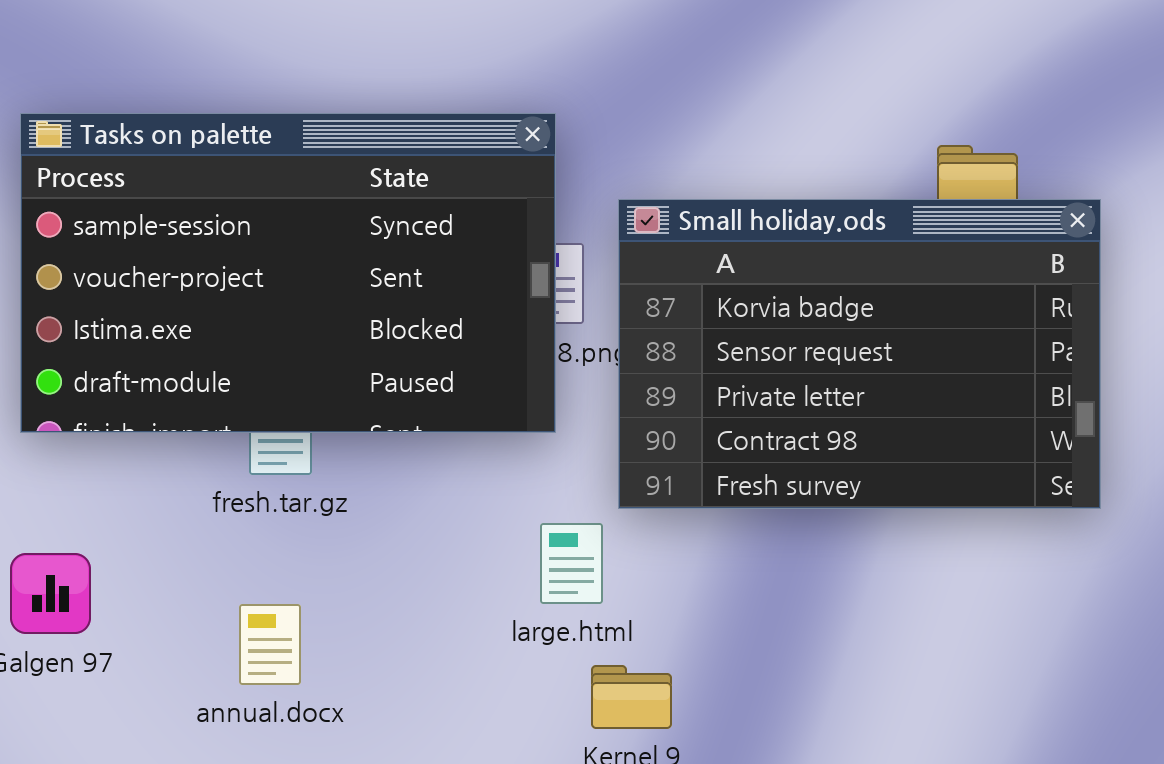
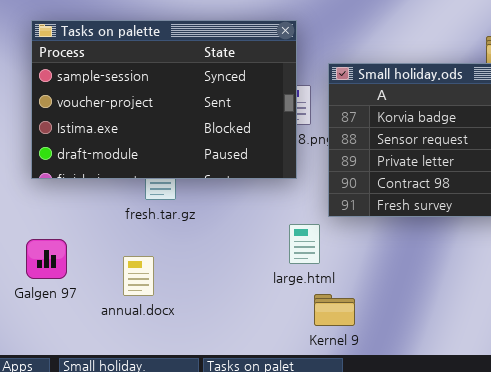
annual.docx: [239,604,301,685] -> [123,256,154,296], moved

